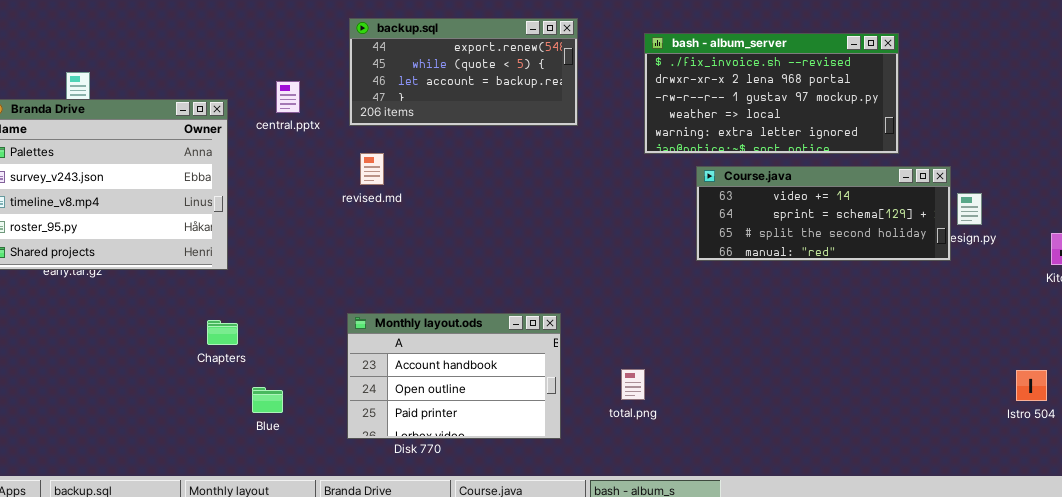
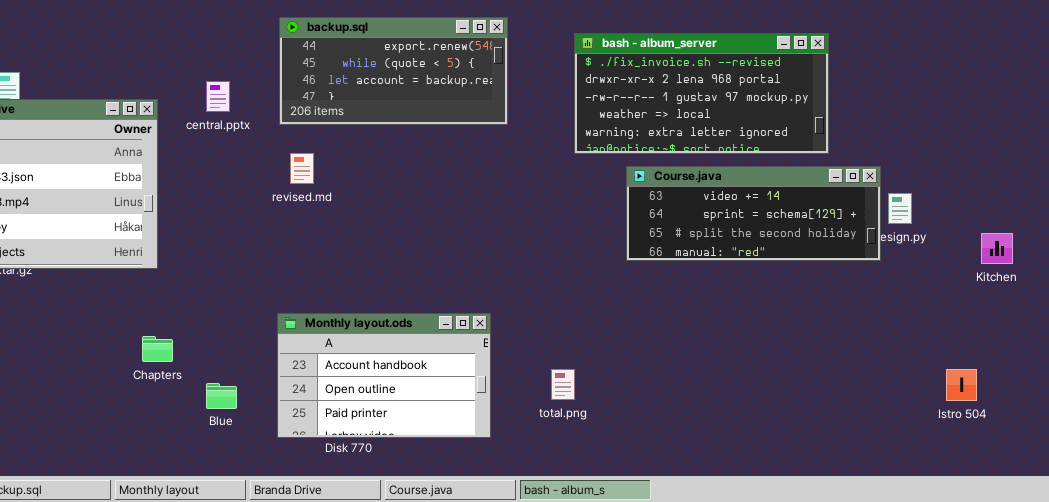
Chapters: [207,320,238,345] -> [142,336,173,362], moved
Blue: [252,387,283,413] -> [206,383,237,409], moved

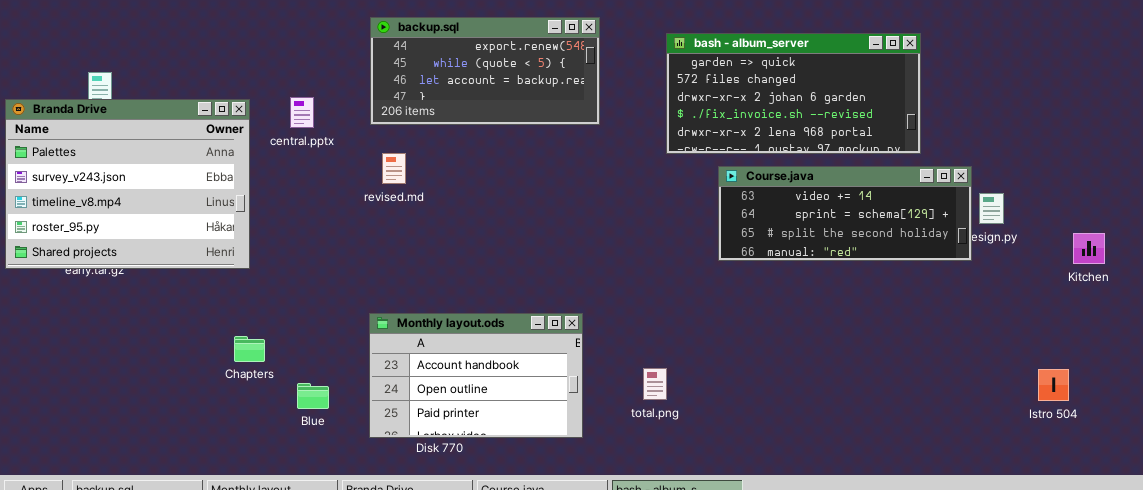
bash - album_server: [574,33,829,154] -> [666,33,921,154], scrolled up 3 rows
central.pptx: [206,81,230,112] -> [290,97,314,128], moved

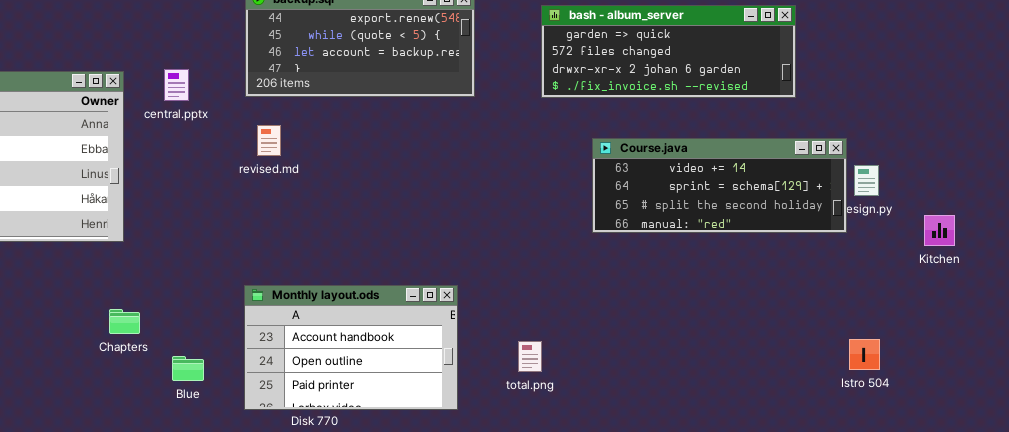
bash - album_server: [666,33,921,154] -> [541,5,796,98], resized
Kitchen: [1073,233,1105,264] -> [924,215,955,246], moved
Istro 504: [1038,369,1069,401] -> [849,339,880,370], moved

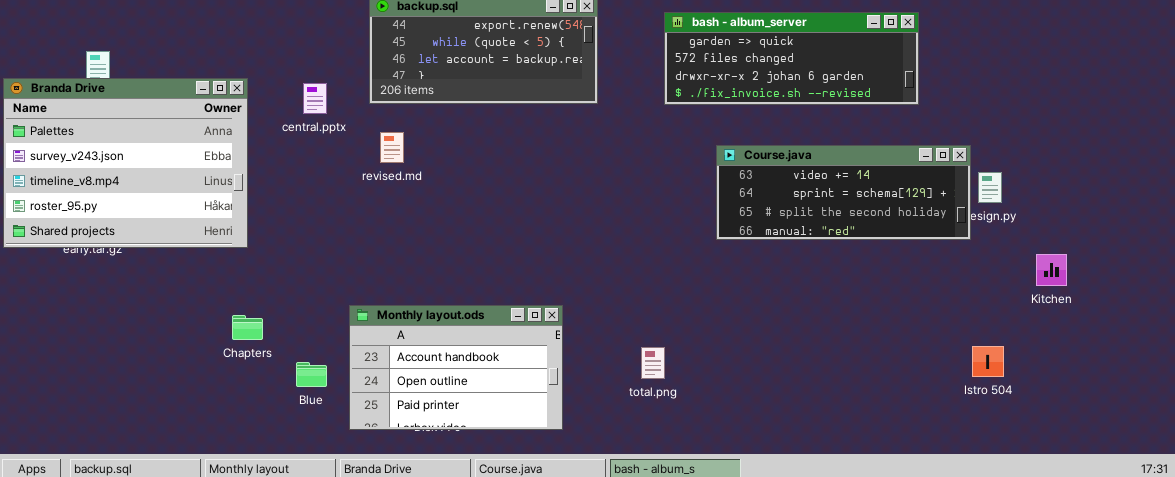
central.pptx: [164,69,189,101] -> [303,83,327,114], moved
Kitchen: [924,215,955,246] -> [1036,254,1067,286], moved
Monthly layout.ods: [244,285,458,410] -> [349,305,563,430], moved

